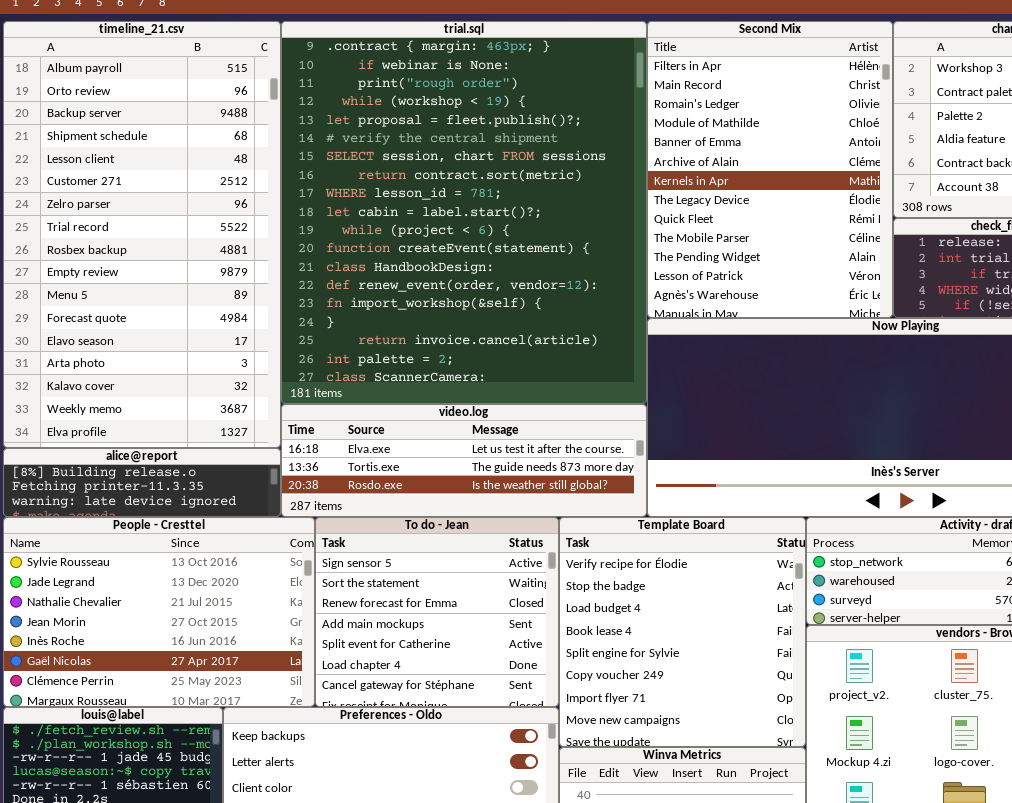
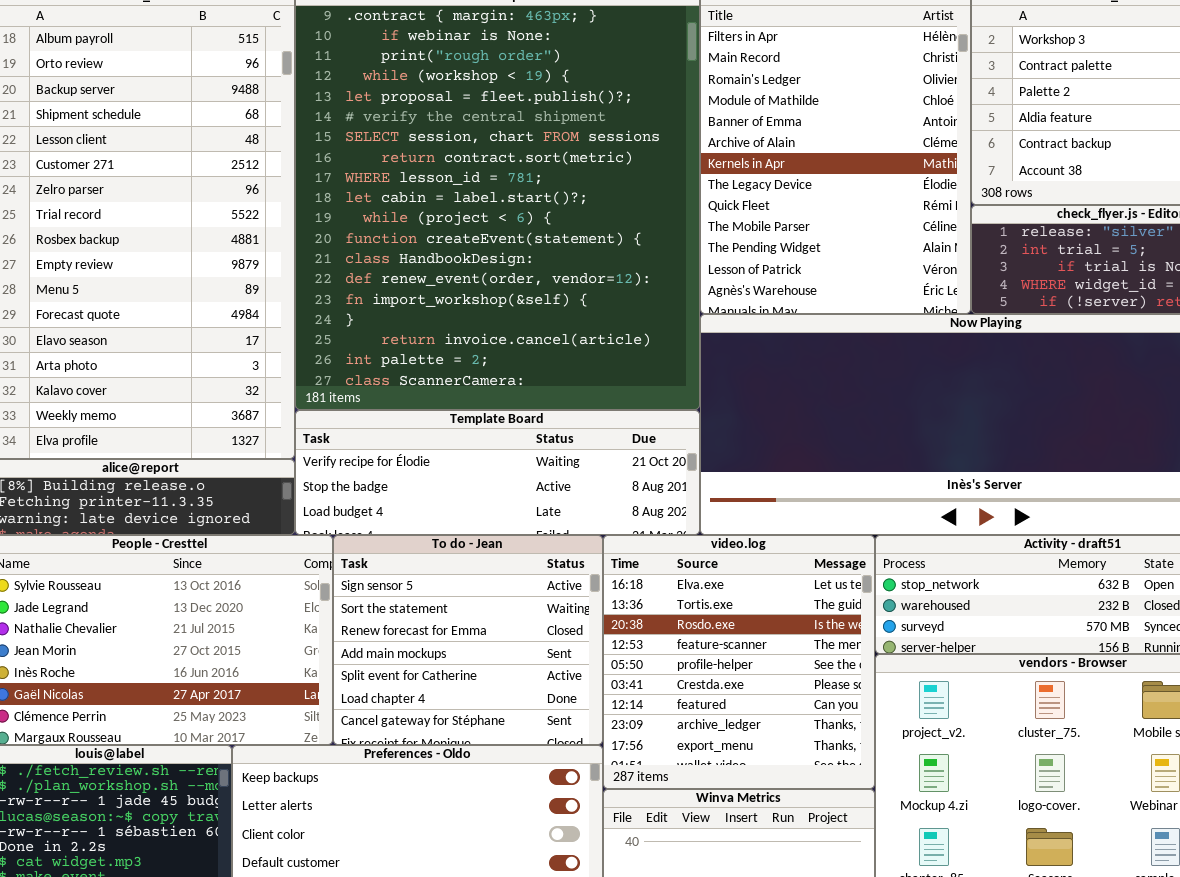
video.log: [281,404,647,517] -> [603,535,875,789], moved, resized
Template Board: [559,517,806,747] -> [295,410,700,535], moved, resized

